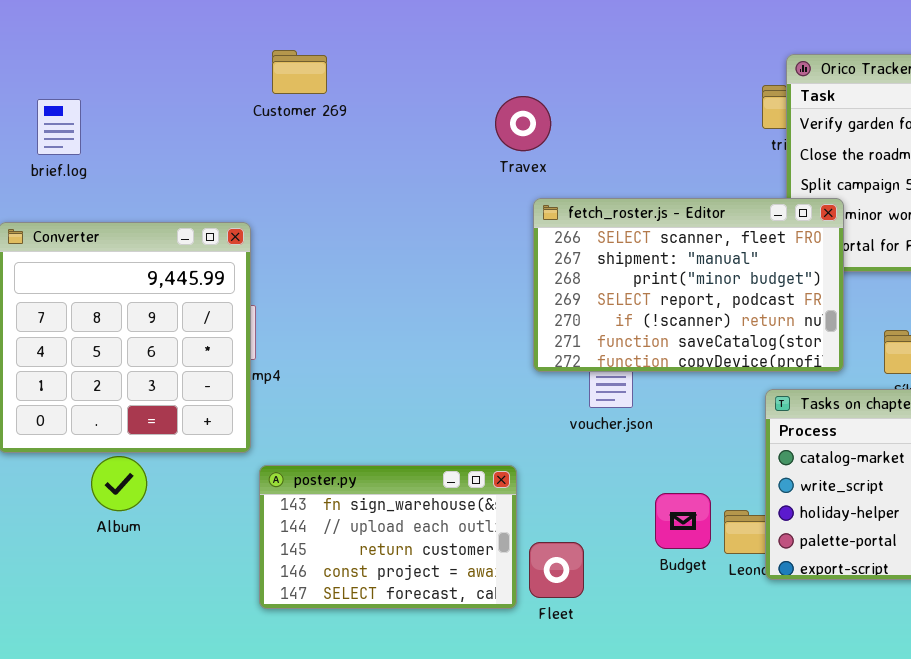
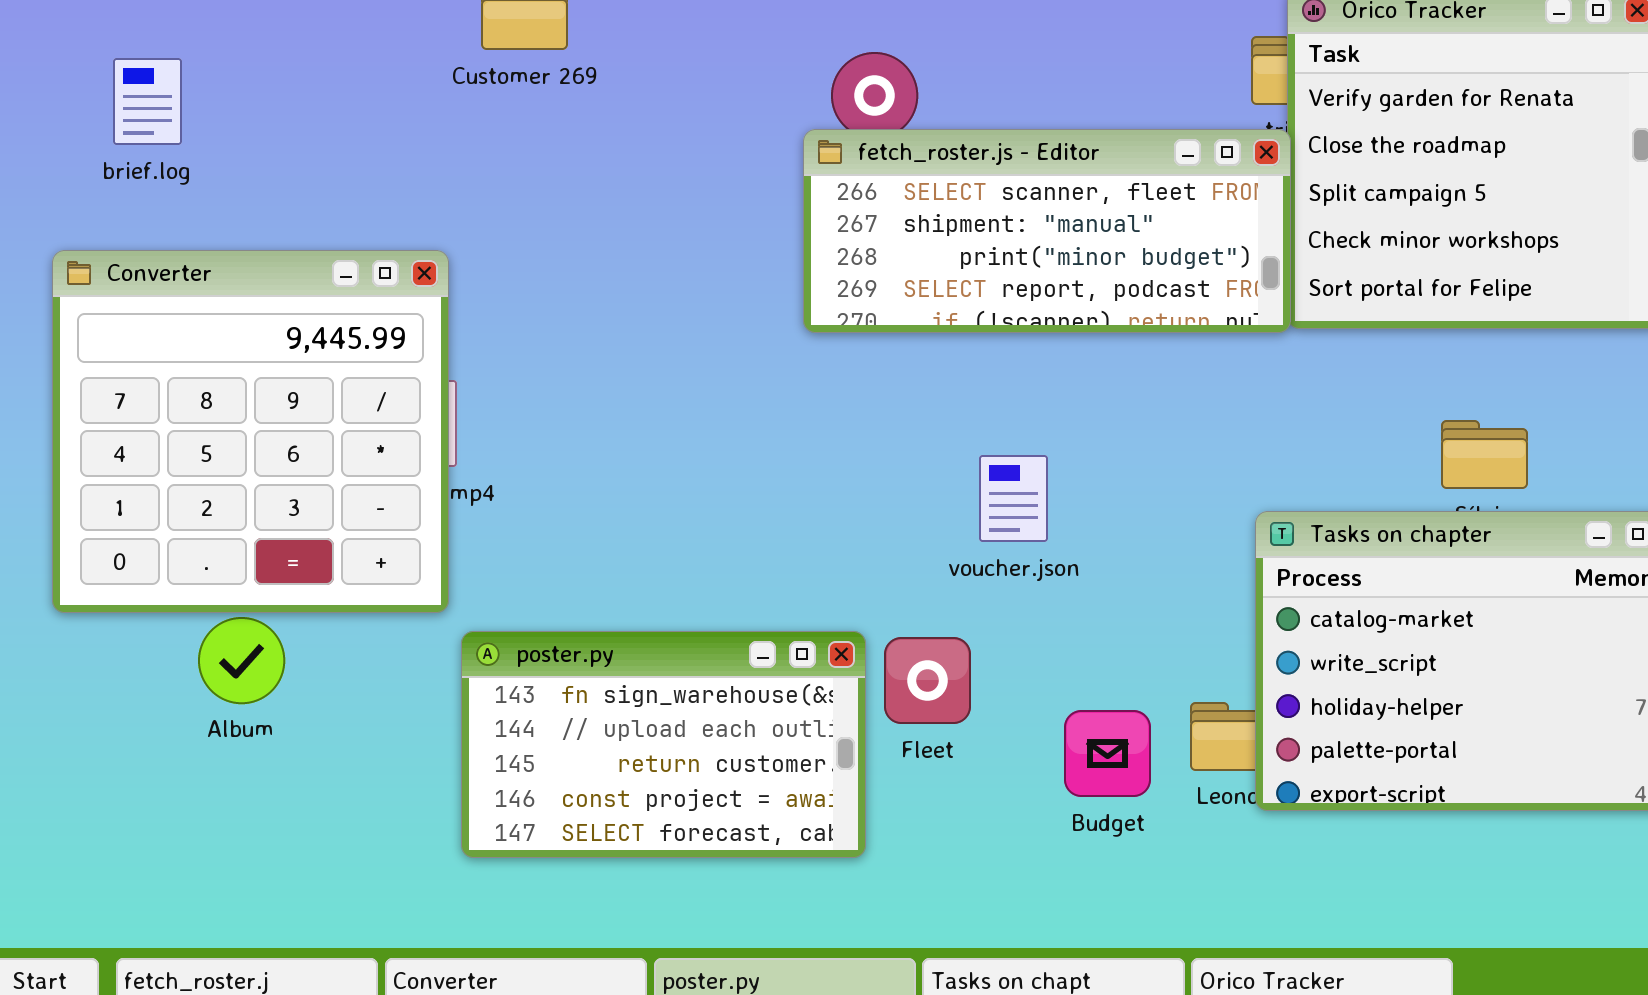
fetch_roster.js - Editor: [533,198,844,372] -> [803,129,1291,333], moved, resized
Budget: [655,493,711,549] -> [1064,710,1151,797], moved
Fleet: [529,542,584,598] -> [884,637,971,724], moved

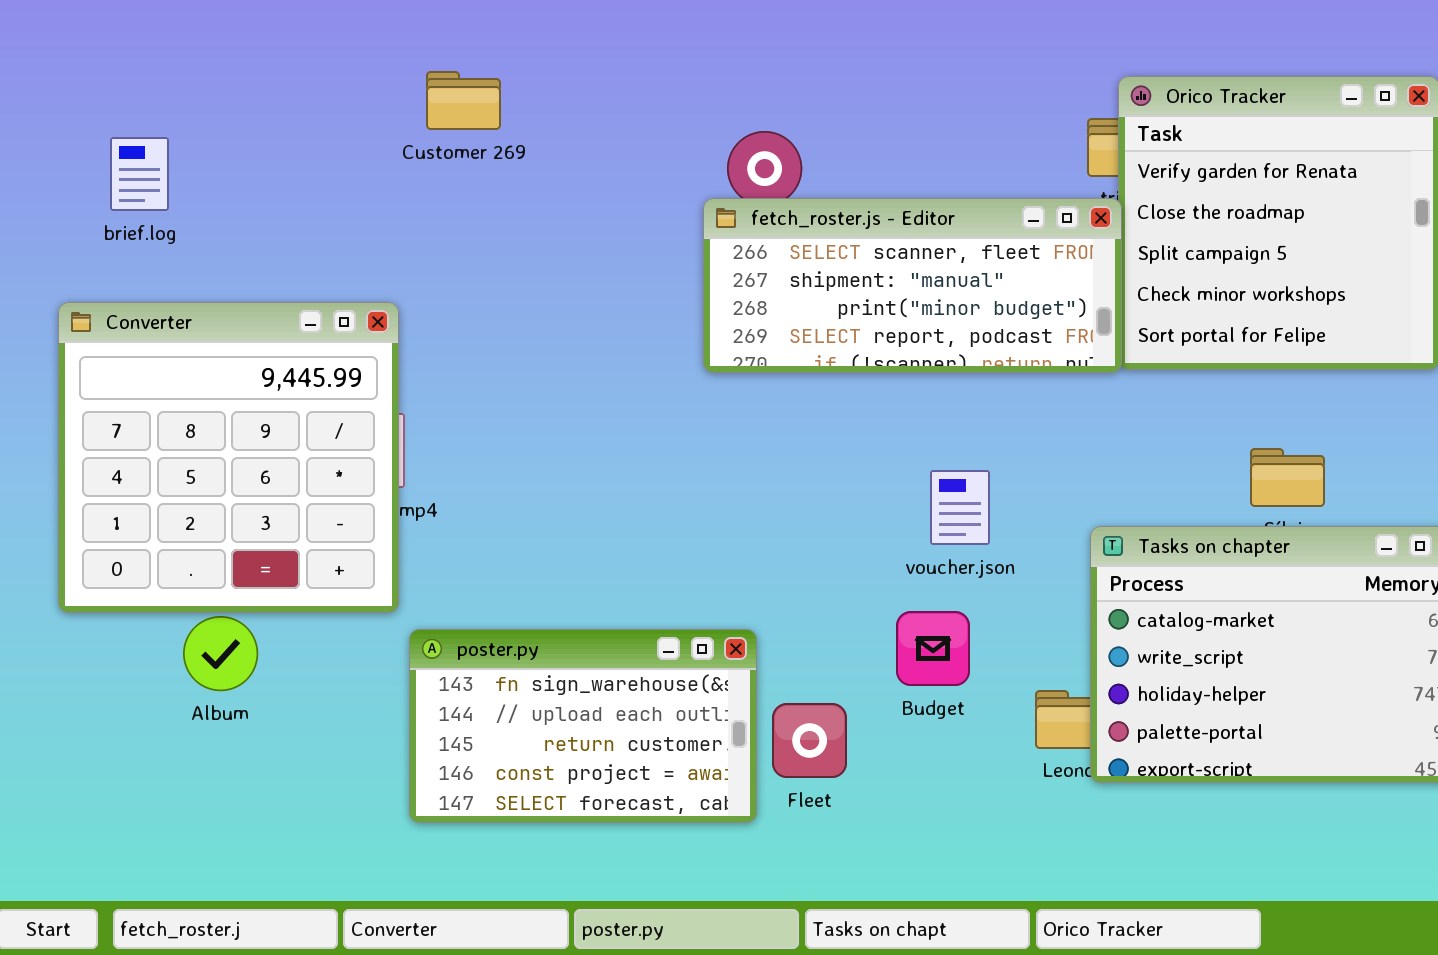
voucher.json: [979,455,1048,542] -> [930,470,990,545], moved
Fleet: [884,637,971,724] -> [772,703,847,778], moved
Budget: [1064,710,1151,797] -> [896,611,970,686], moved

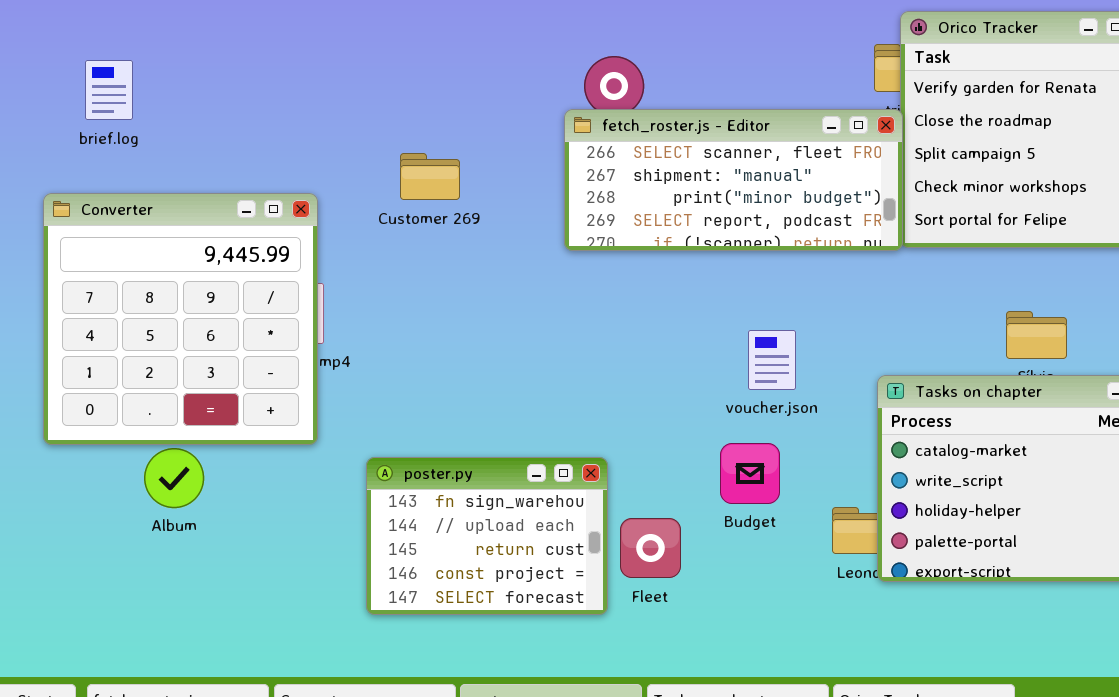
Customer 269: [426,71,501,130] -> [400,153,460,200], moved
poster.py: [409,629,757,823] -> [366,457,608,615], resized

